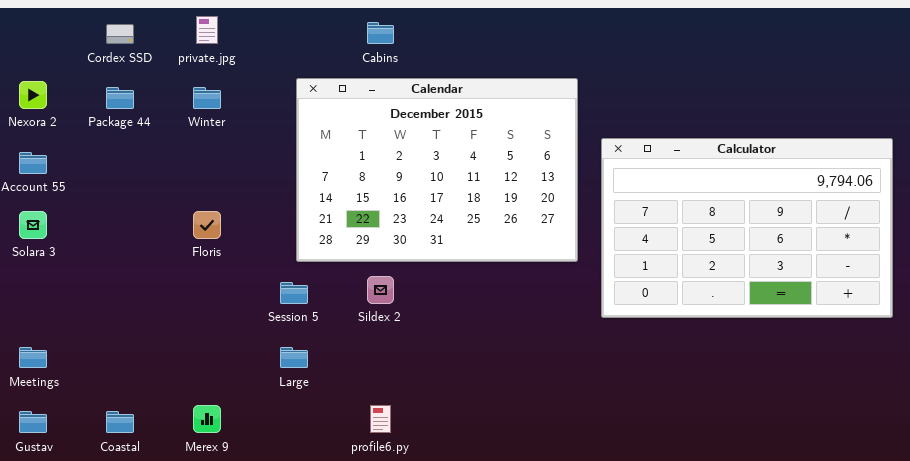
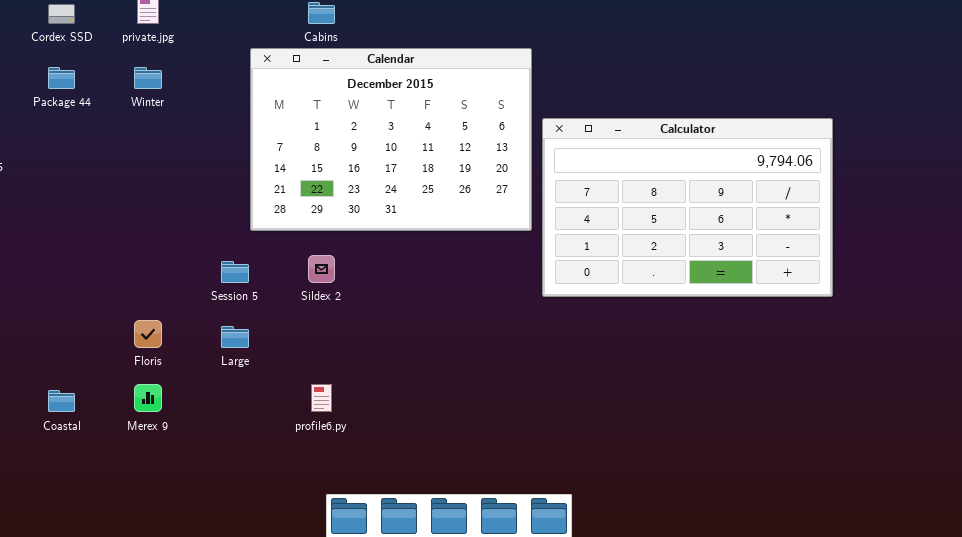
Calendar: [296,78,578,262] -> [250,48,532,231], moved
Floris: [193,211,221,239] -> [134,320,162,348], moved

